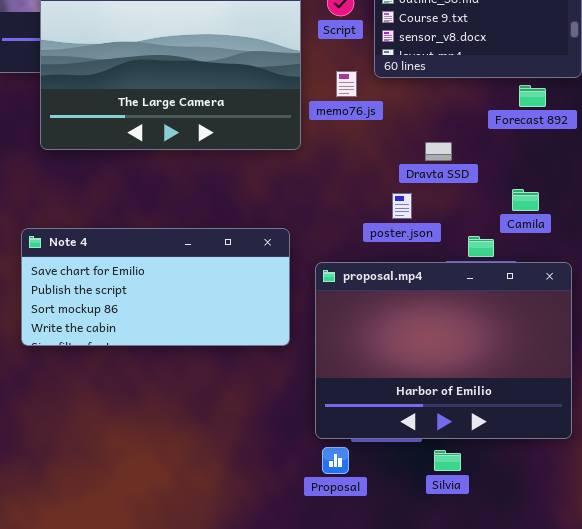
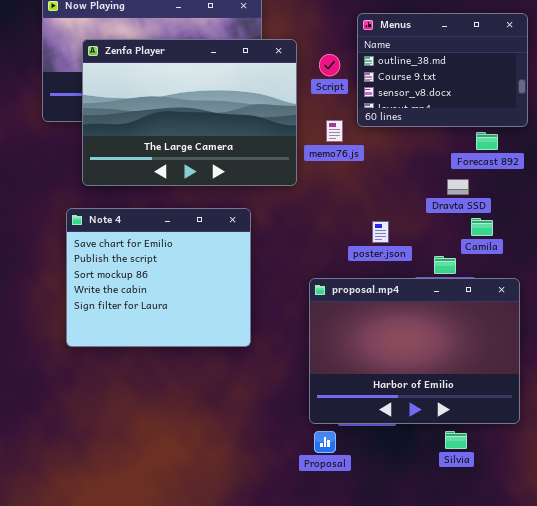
Dravta SSD: [425,142,452,161] -> [447,179,469,195], moved
Note 4: [21,228,290,346] -> [66,208,251,347], resized
Silvia: [434,450,461,471] -> [445,431,467,449], moved

